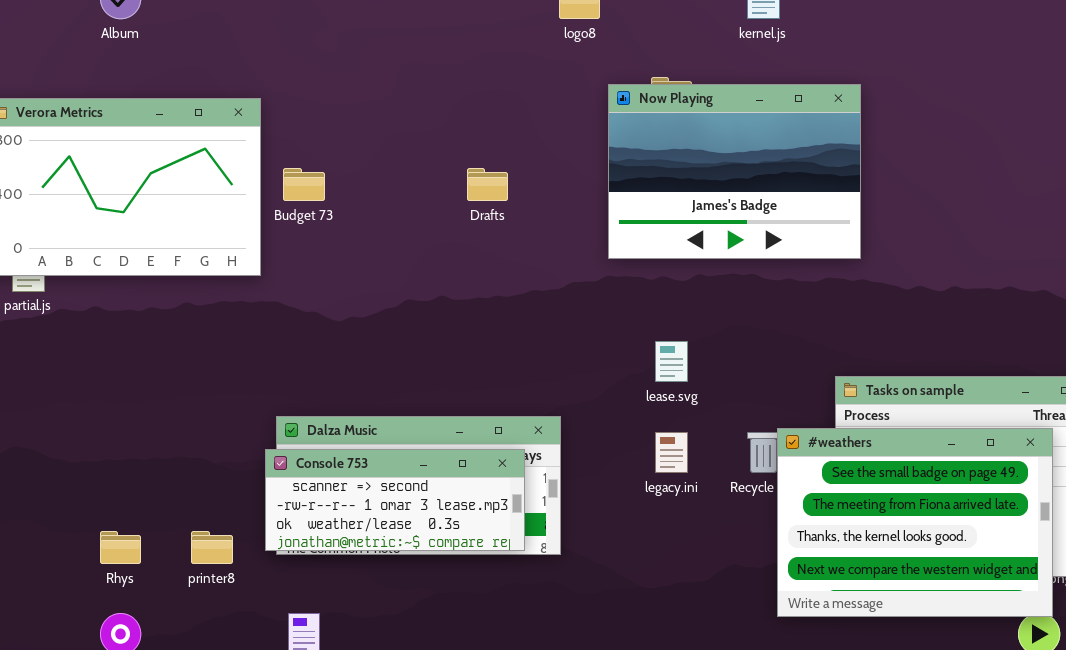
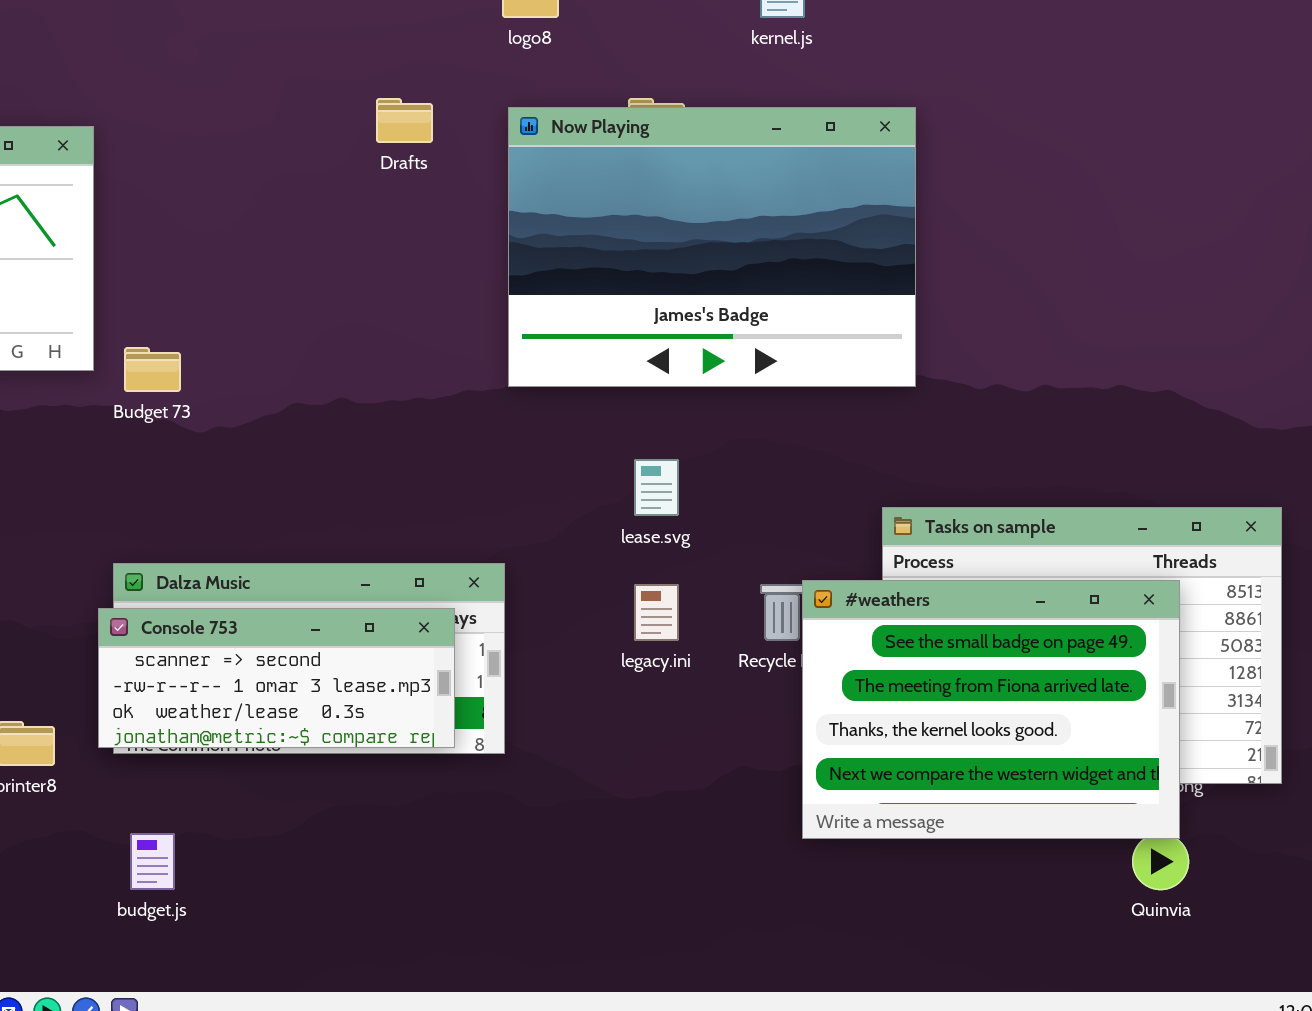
Now Playing: [608,84,861,259] -> [508,107,916,387], resized
Budget 73: [283,168,325,201] -> [124,347,181,392], moved
Drafts: [467,168,508,201] -> [376,98,433,143], moved

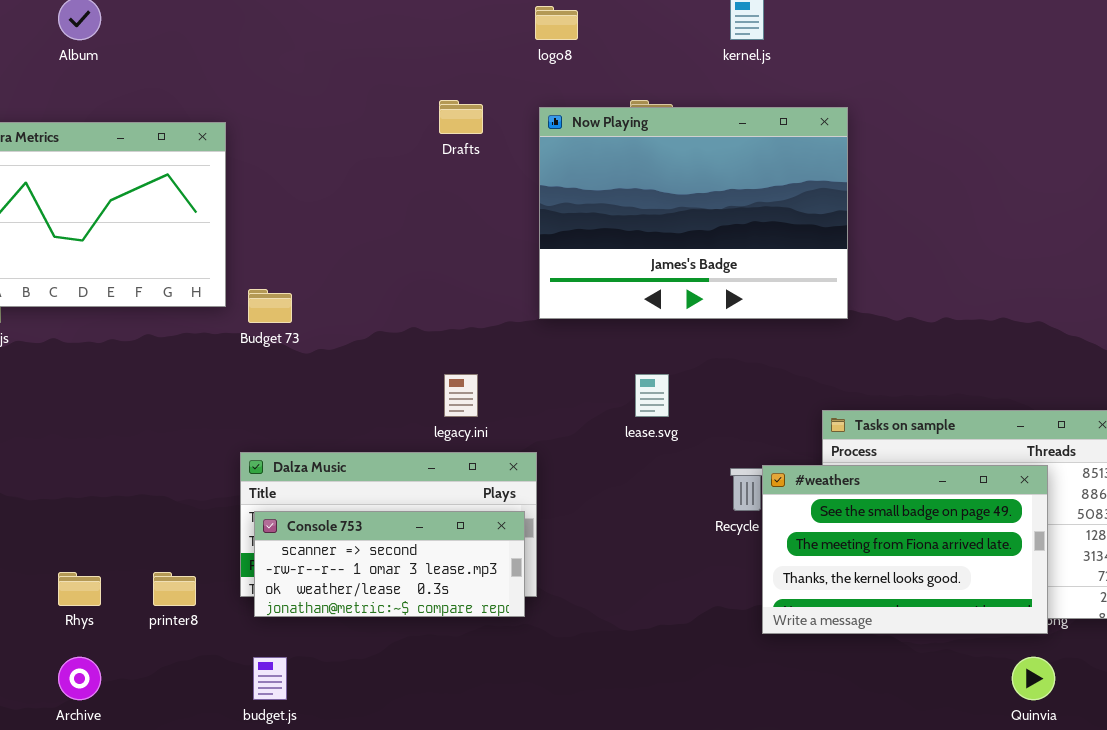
#weathers: [802,580,1180,839] -> [762,465,1048,634], resized
legacy.ini: [634,584,679,641] -> [444,374,478,417], moved
Console 753: [98,608,455,748] -> [254,511,525,617], moved

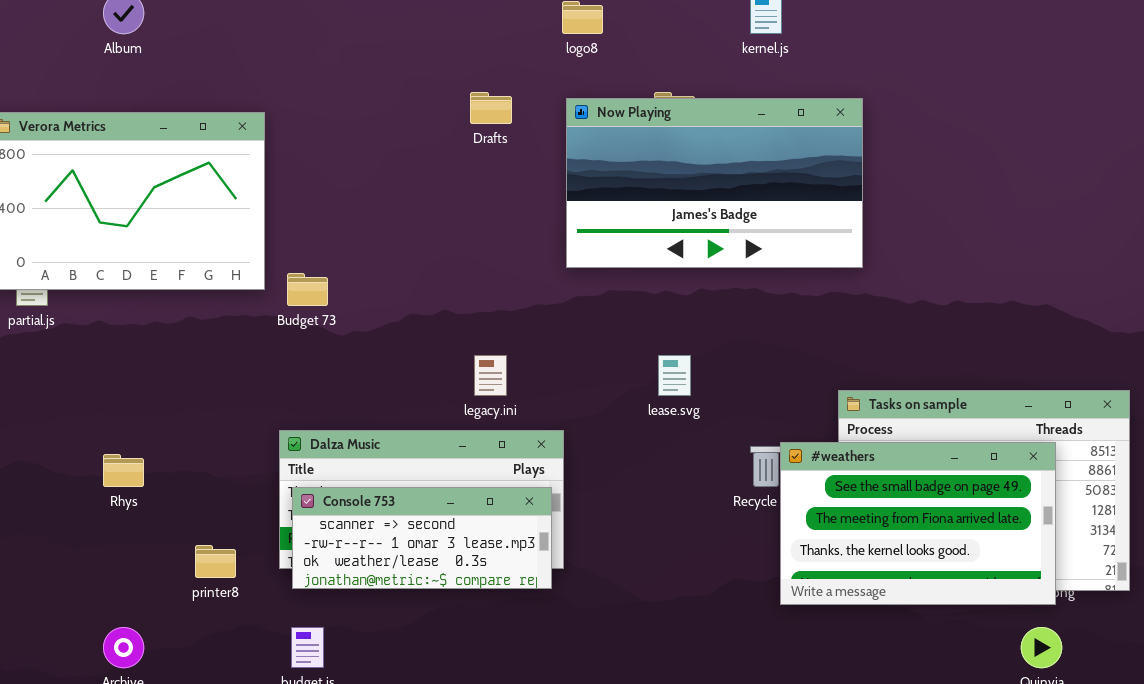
Now Playing: [539,107,848,319] -> [566,98,863,268], resized
Rhys: [58,572,101,606] -> [103,454,144,487], moved

